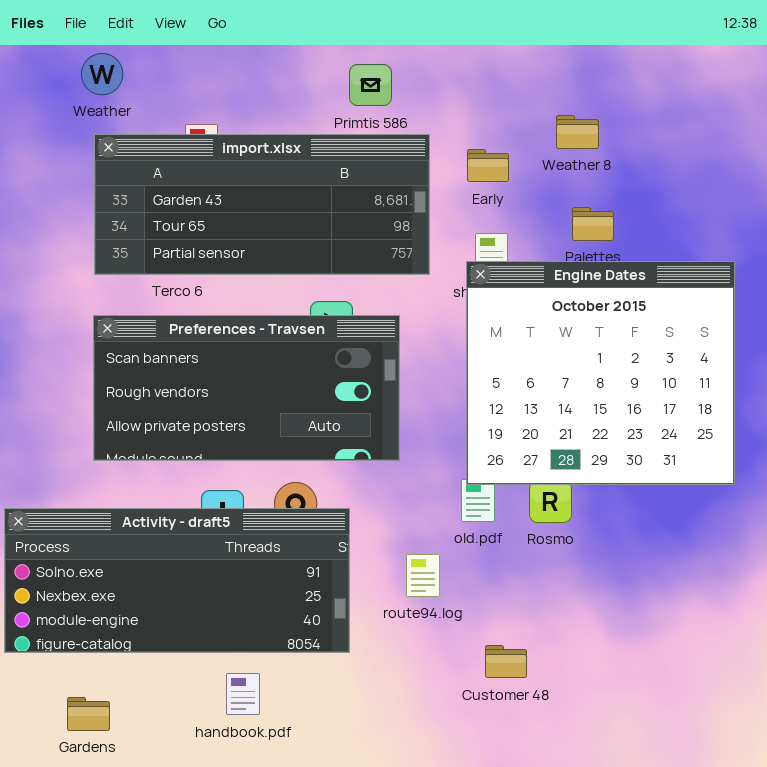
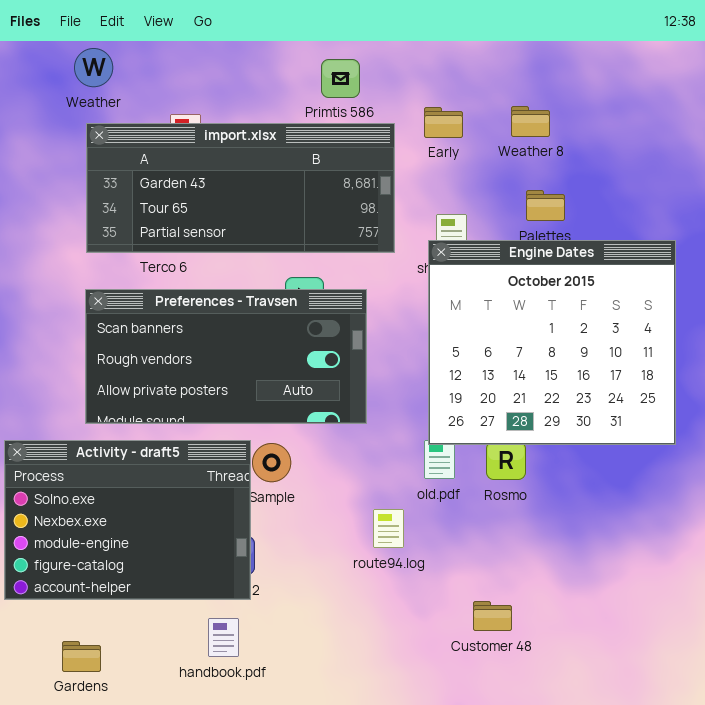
Early: [467,149,509,182] -> [424,107,463,138], moved
Activity - draft5: [4,508,350,653] -> [4,440,251,600], resized
Customer 48: [485,645,527,678] -> [473,601,512,631], moved

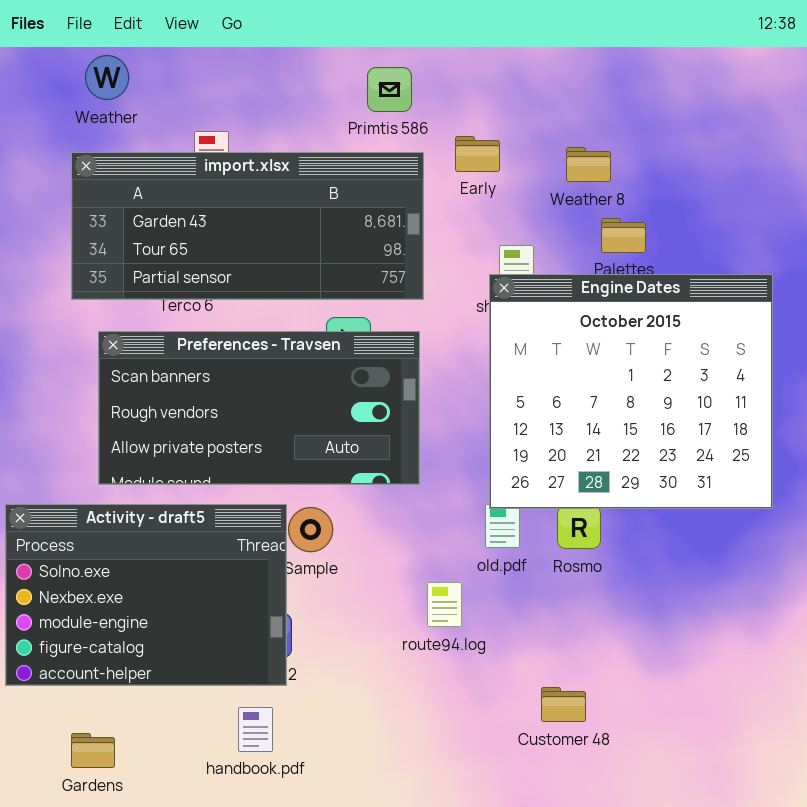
Weather 8: [511,106,550,137] -> [566,147,611,182], moved
Early: [424,107,463,138] -> [455,136,500,172], moved
import.xlsx: [86,123,395,253] -> [71,152,424,300], moved

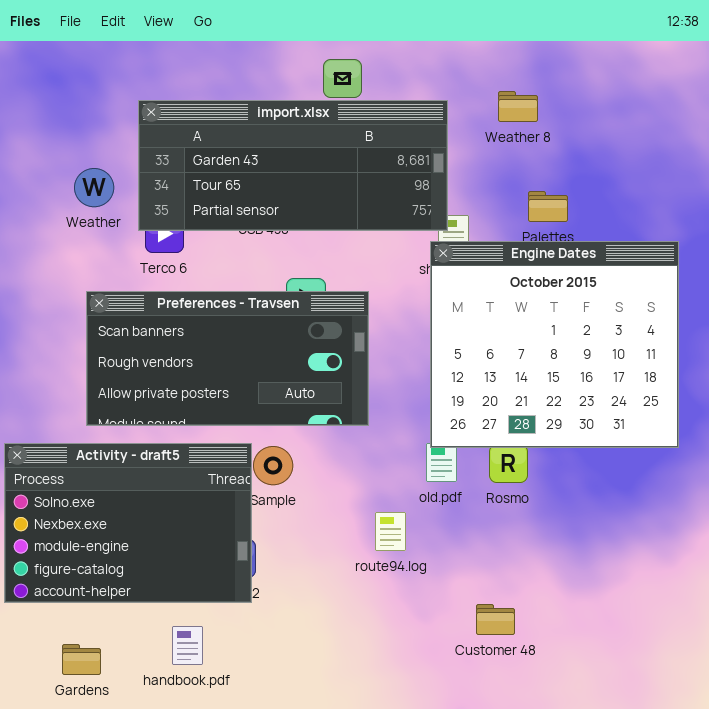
Weather: [85,55,129,100] -> [74,168,114,207], moved
Weather 8: [566,147,611,182] -> [498,91,538,122], moved
import.xlsx: [71,152,424,300] -> [138,100,448,231], moved
handbook.pdf: [238,707,273,752] -> [172,626,203,665], moved

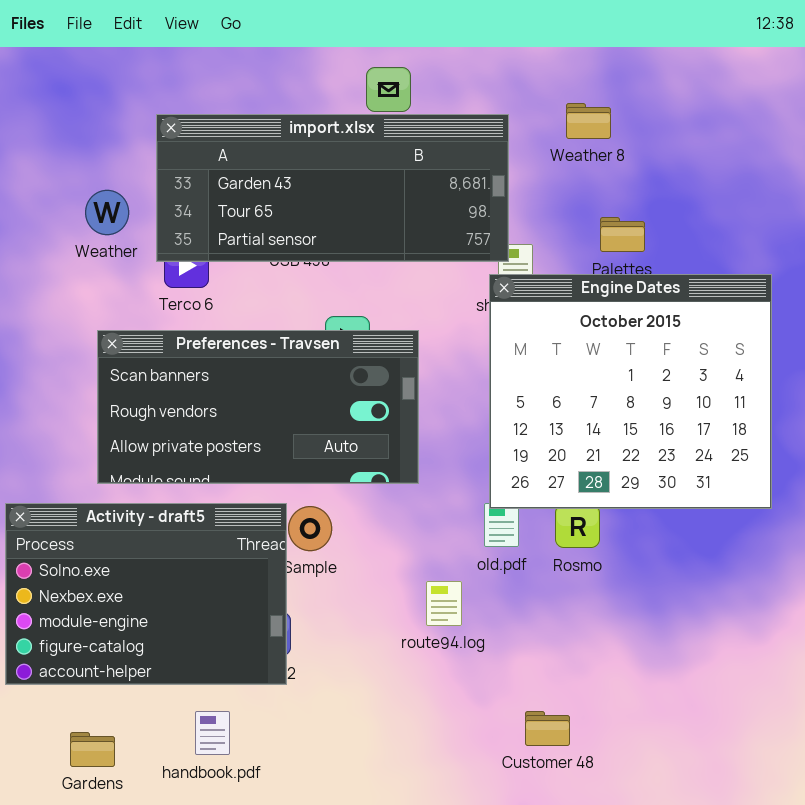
Customer 48: [476,604,515,635] -> [525,711,570,746], moved

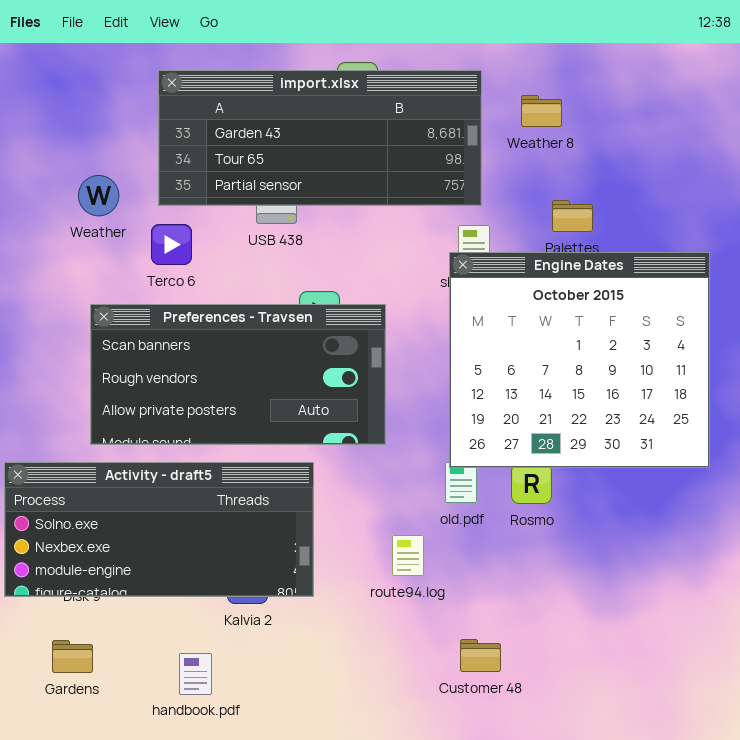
import.xlsx: [156,114,509,262] -> [158,70,482,206], moved
Activity - draft5: [5,503,287,685] -> [4,462,314,597], resized
Customer 48: [525,711,570,746] -> [460,639,501,672], moved
Gardens: [70,732,115,767] -> [52,640,93,673], moved

